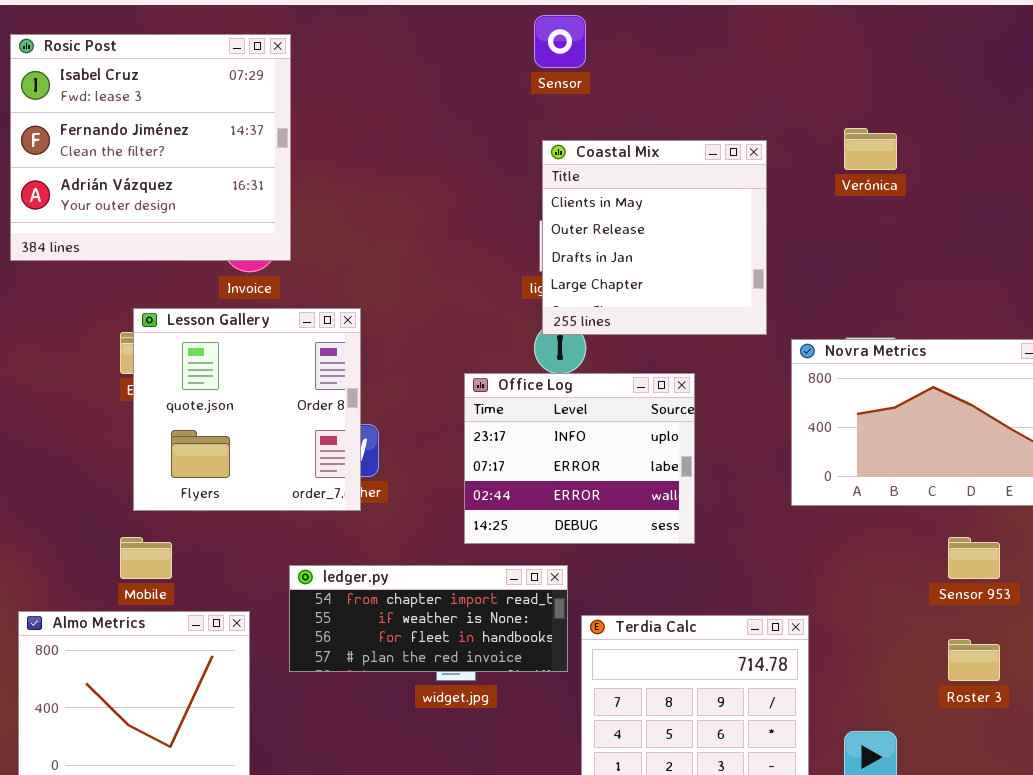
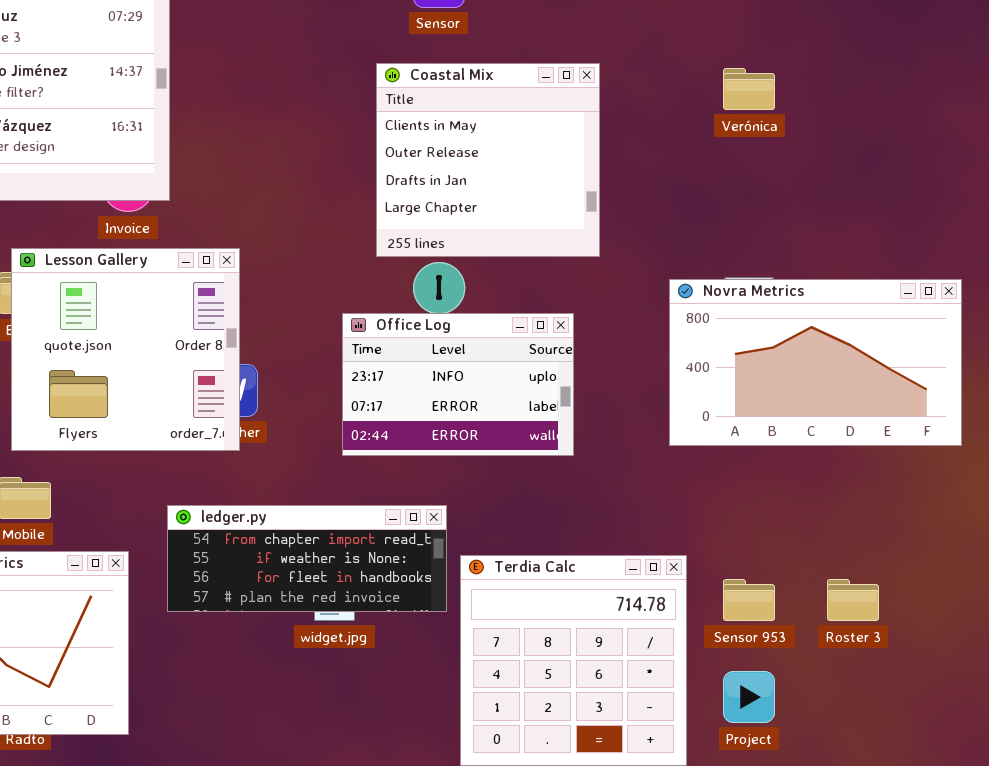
Coastal Mix: [542,140,767,335] -> [376,63,600,257], moved
Office Log: [464,373,695,544] -> [342,313,574,456], resized
Sensor 953: [948,537,1000,579] -> [723,579,775,621], moved

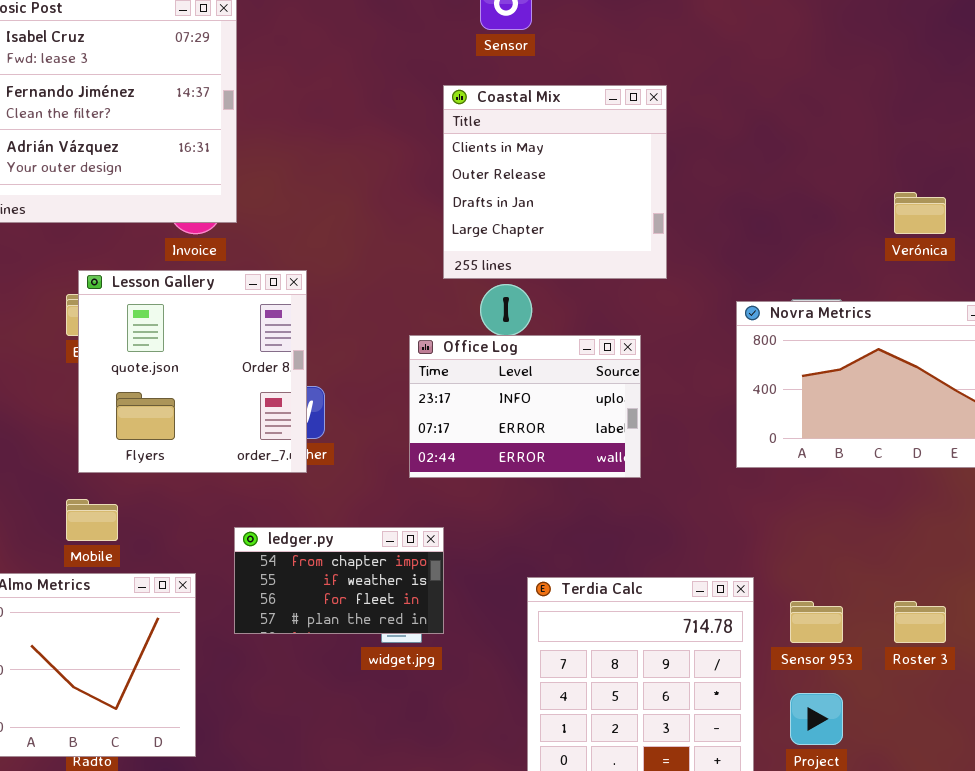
Verónica: [723,68,775,110] -> [894,192,946,234], moved
ledger.py: [167,505,447,612] -> [234,527,444,634], resized

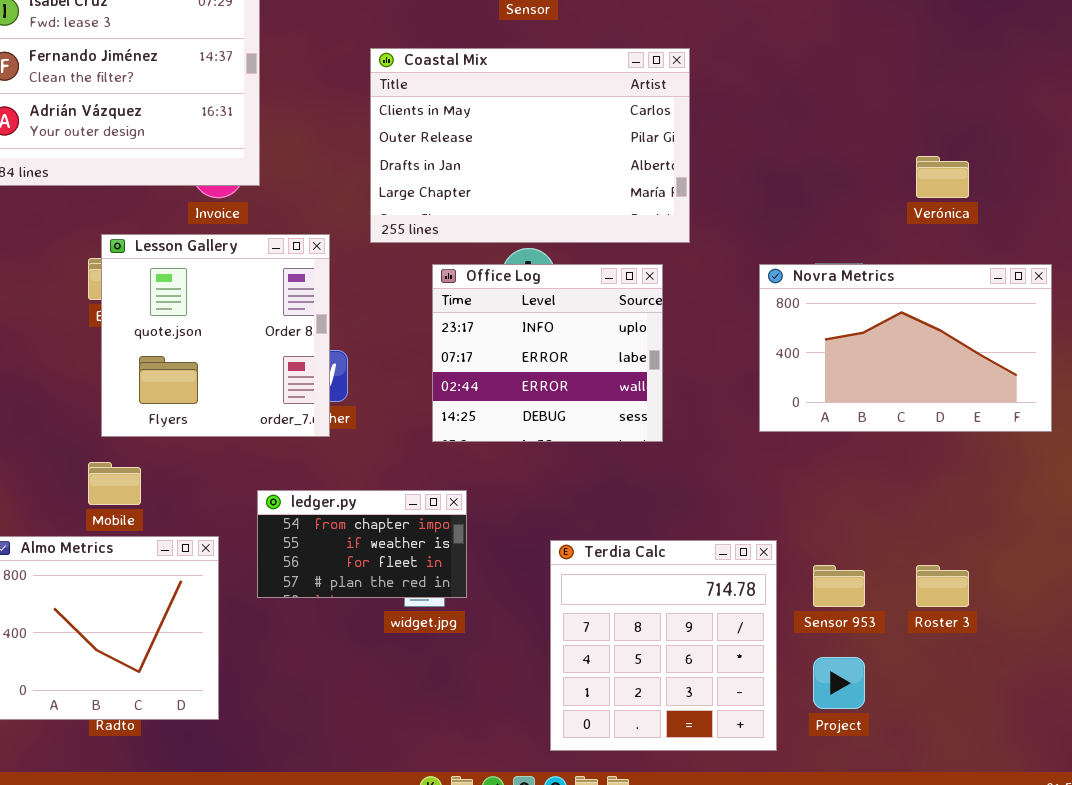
Coastal Mix: [443,85,667,279] -> [370,48,690,243], resized
Office Log: [409,335,641,478] -> [432,264,663,442], resized

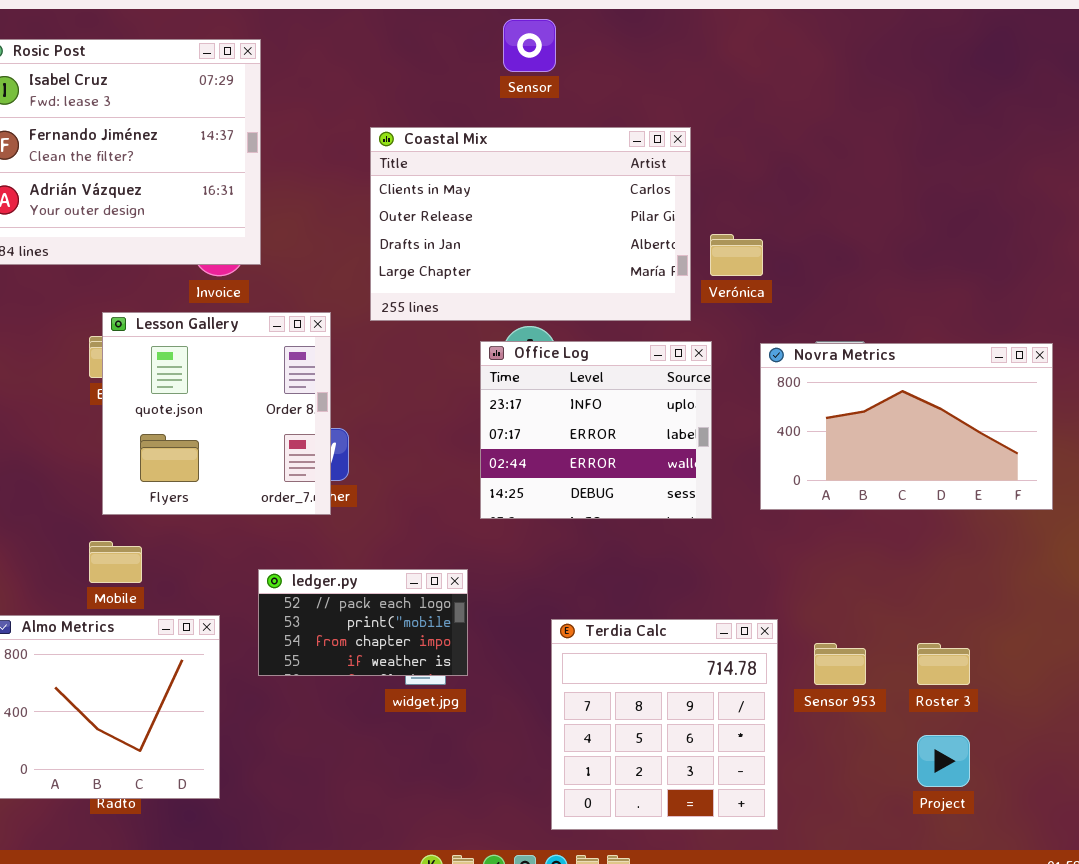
Verónica: [916,156,969,198] -> [710,234,763,276], moved
Office Log: [432,264,663,442] -> [480,341,712,519], moved
ledger.py: [257,490,467,598] -> [258,569,468,676], scrolled up 2 rows
Project: [813,657,865,709] -> [917,735,970,787], moved

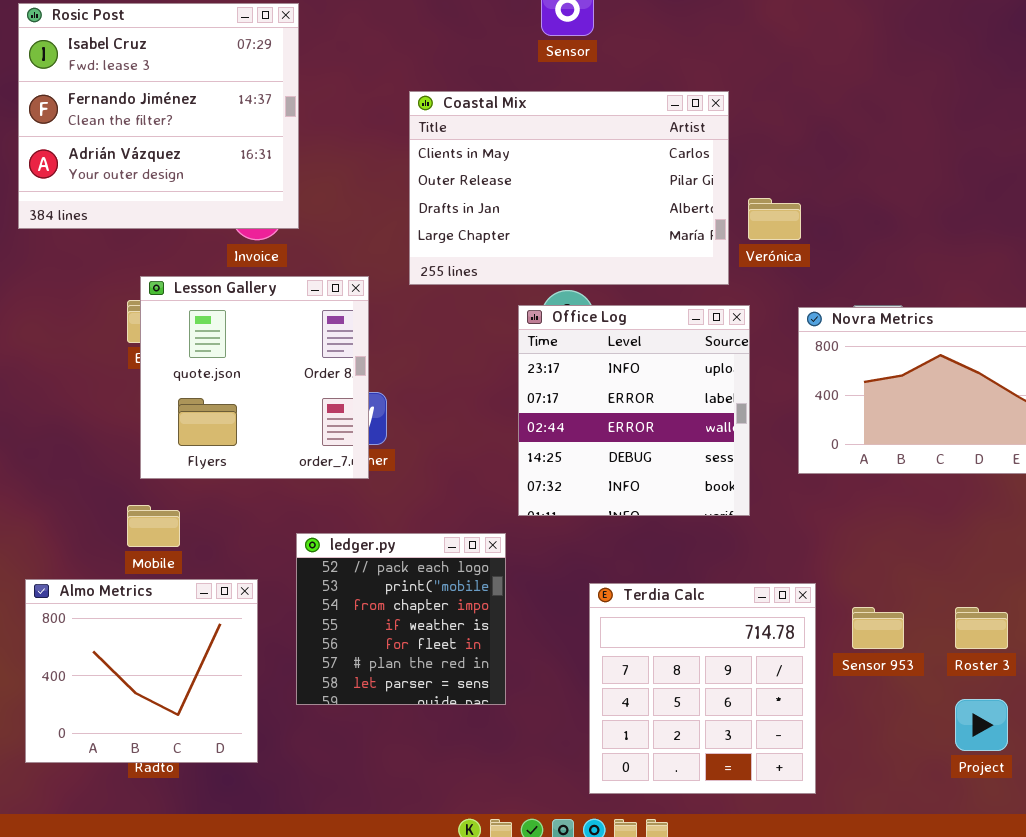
Office Log: [480,341,712,519] -> [518,305,750,516], resized
ledger.py: [258,569,468,676] -> [296,533,506,705], resized

